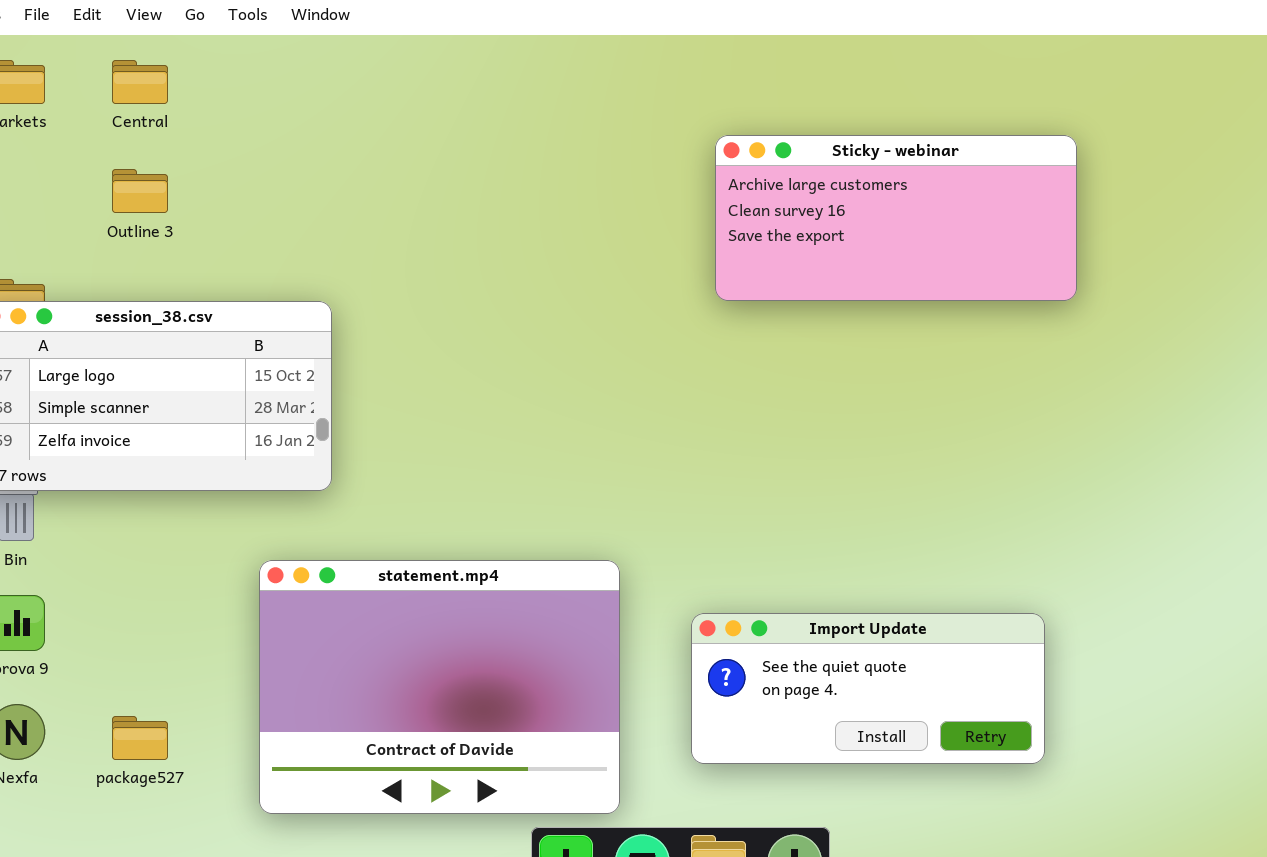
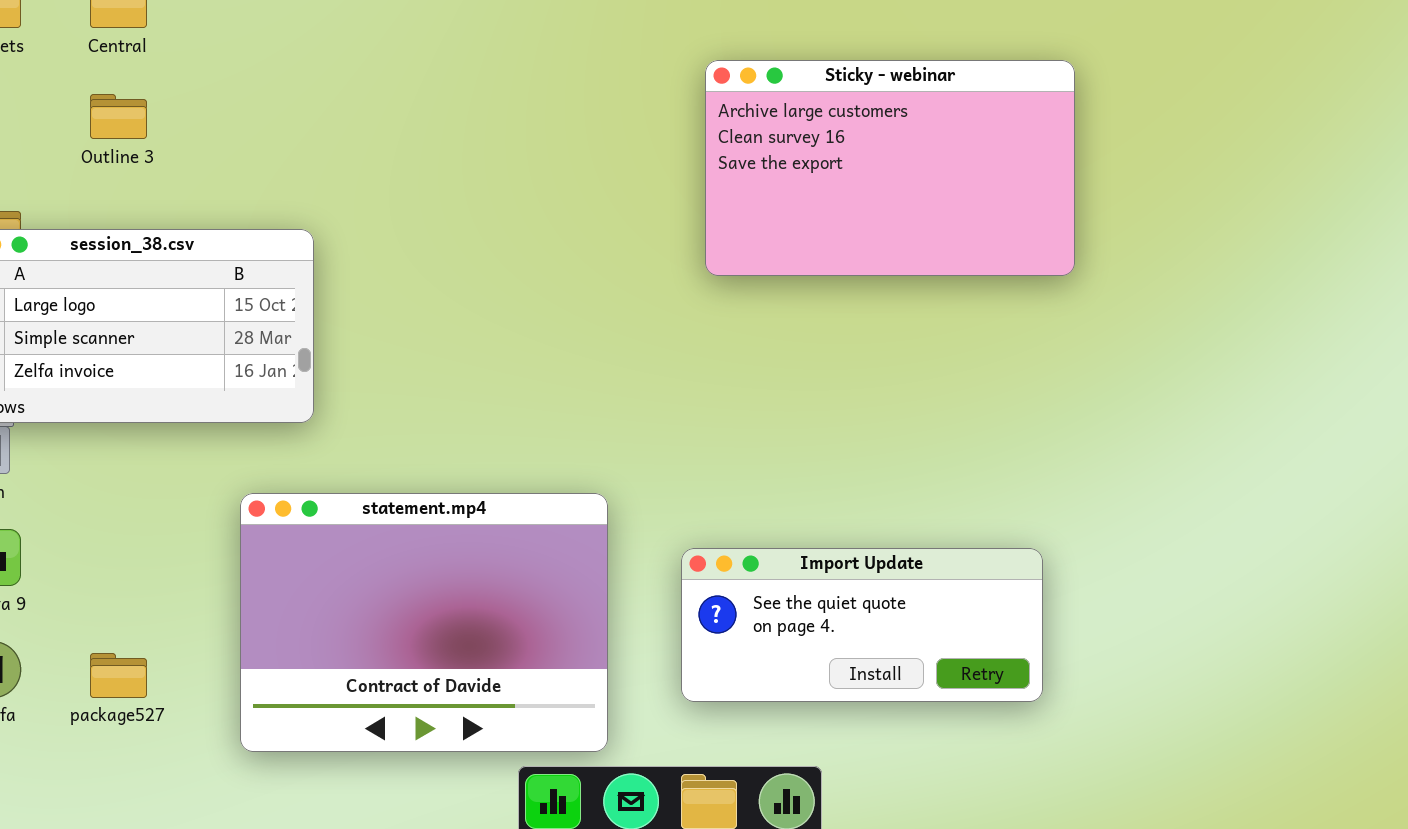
Sticky - webinar: [715,135,1077,301] -> [705,60,1075,276], resized

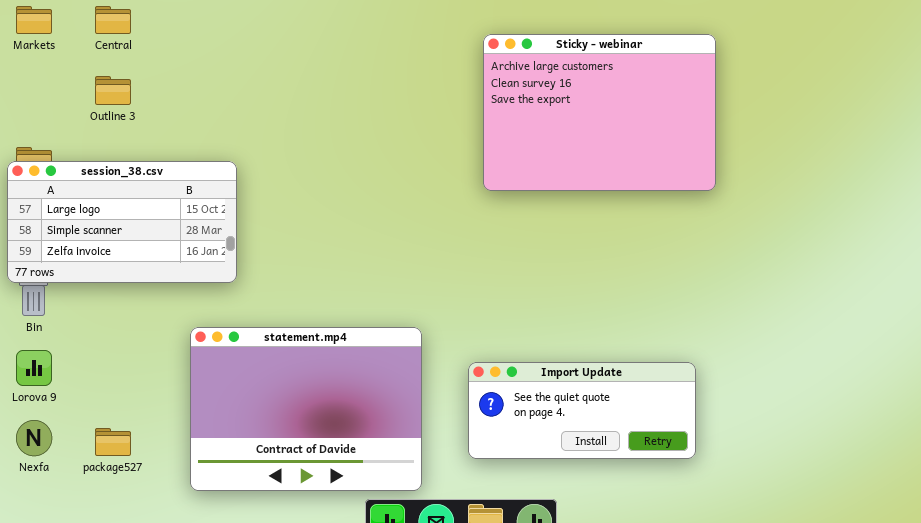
Sticky - webinar: [705,60,1075,276] -> [483,34,716,191], resized

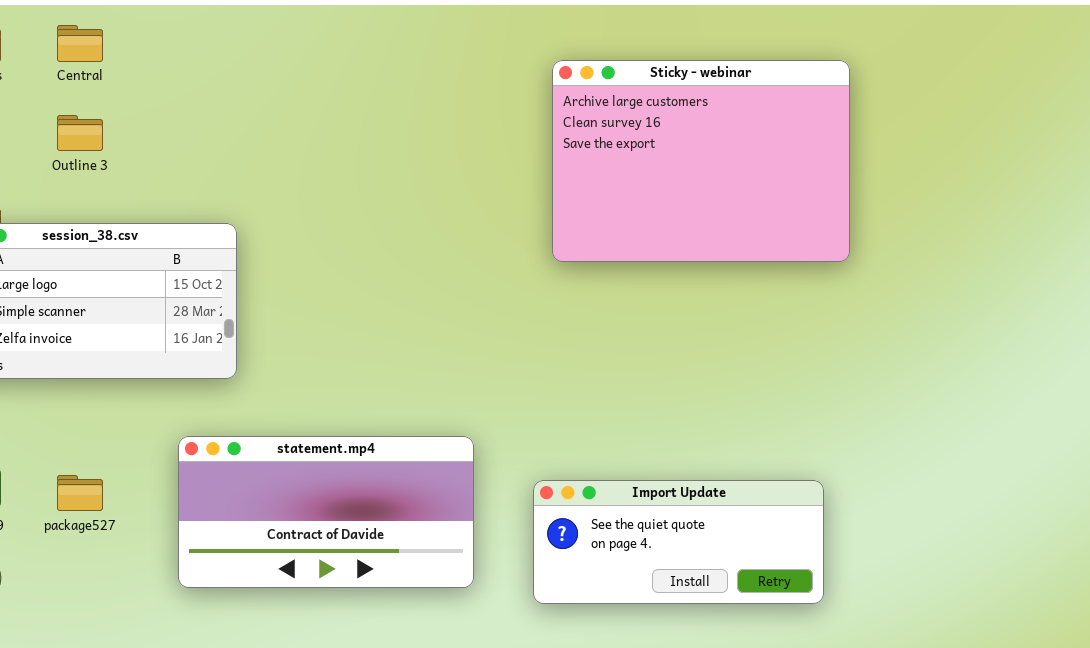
statement.mp4: [190,327,422,491] -> [178,436,474,588], resized
package527: [95,428,131,456] -> [57,475,103,511], moved

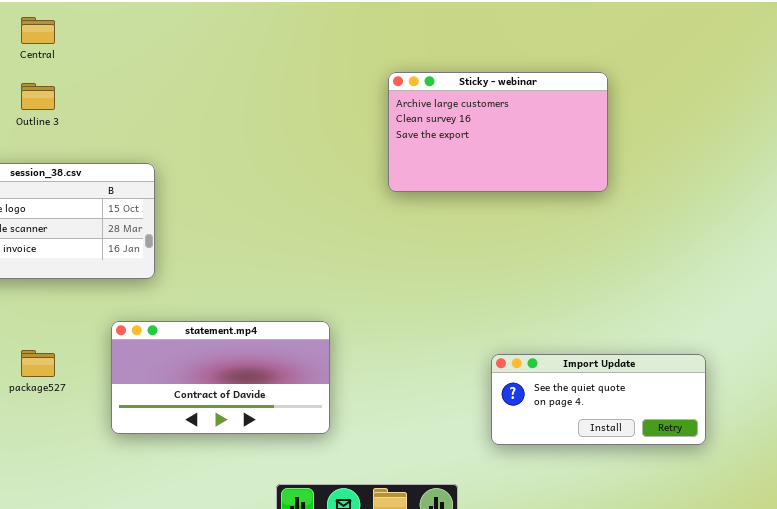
Sticky - webinar: [552,60,850,262] -> [388,72,608,192], resized
Import Update: [533,480,824,604] -> [491,354,706,445], moved

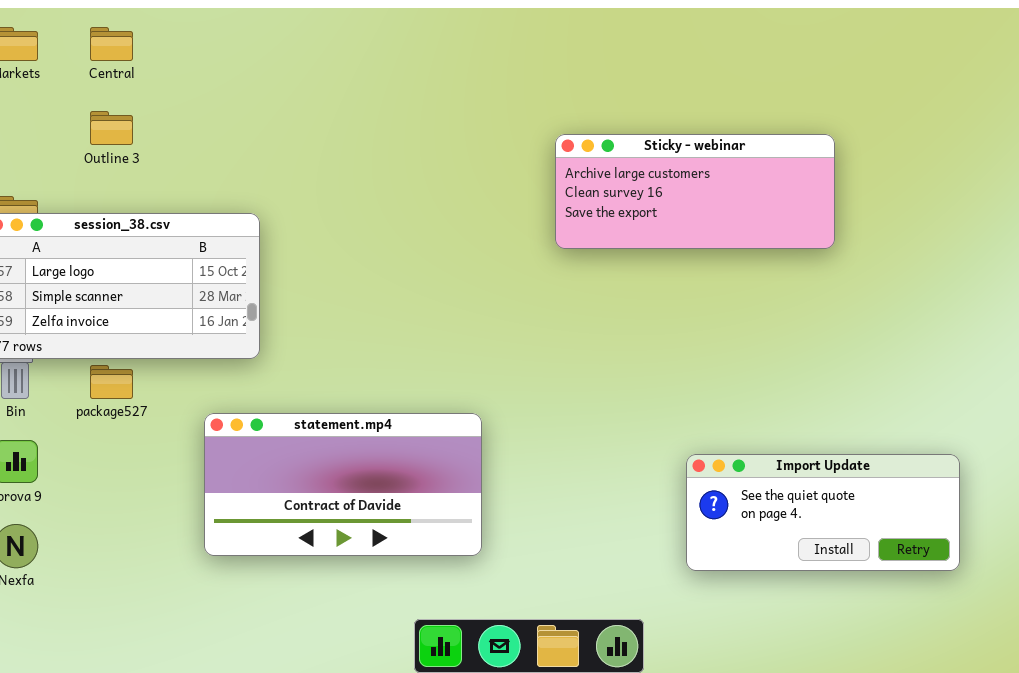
Sticky - webinar: [388,72,608,192] -> [555,134,835,249], resized
package527: [21,350,55,377] -> [90,365,133,399], moved

